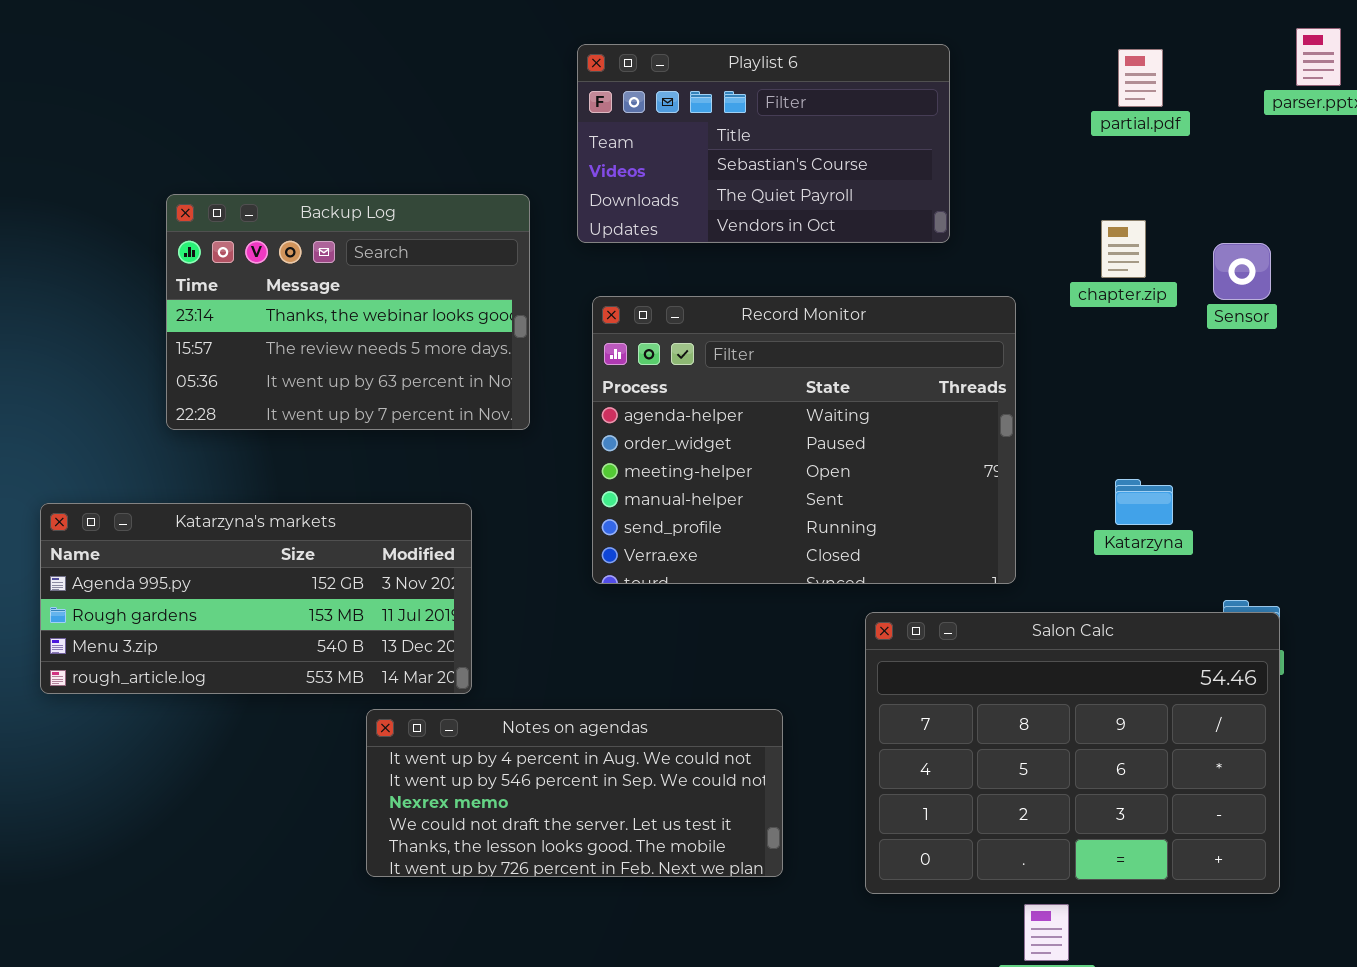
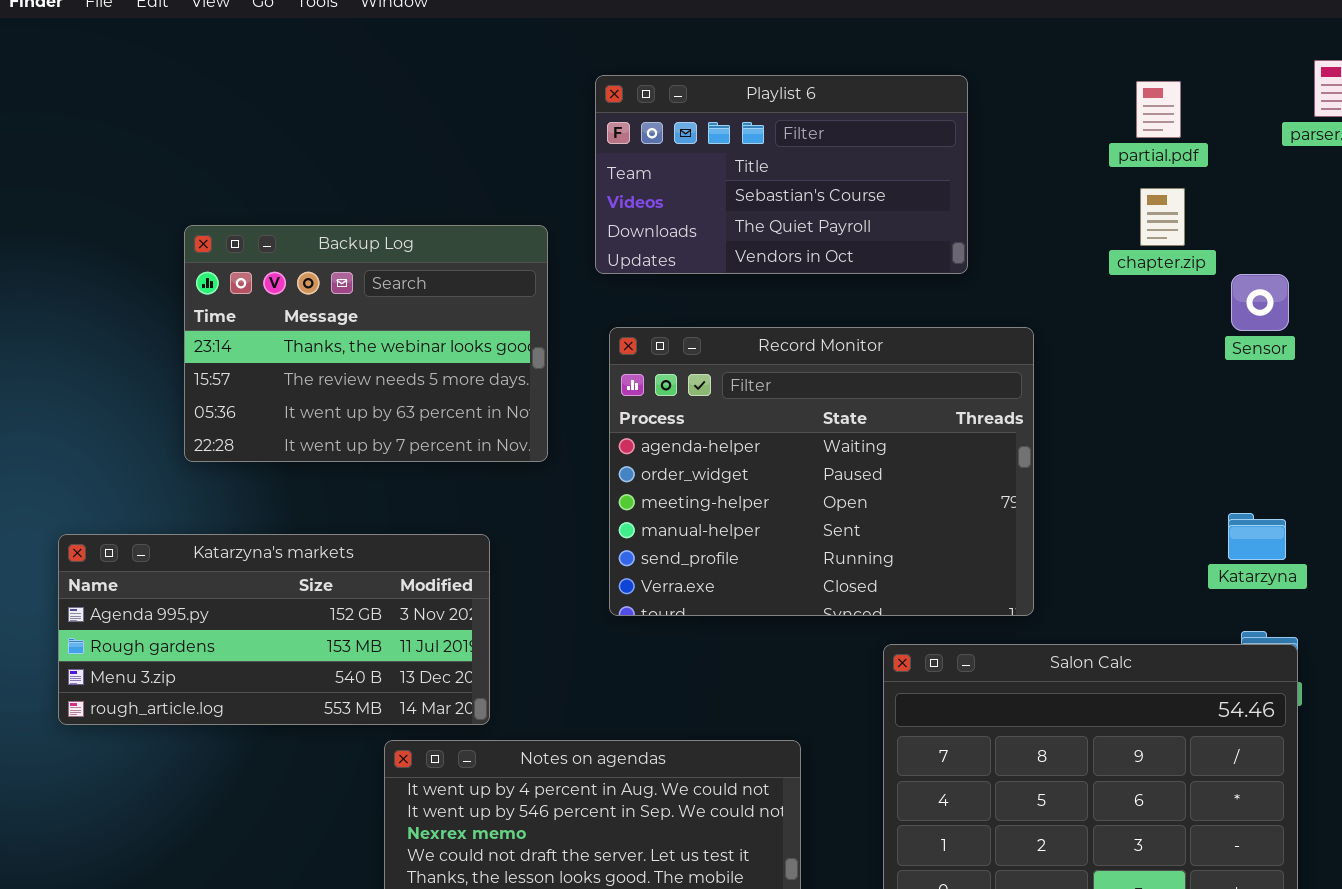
chapter.zip: [1101,220,1146,278] -> [1140,188,1185,246], moved
Katarzyna: [1115,479,1173,525] -> [1228,513,1286,560], moved

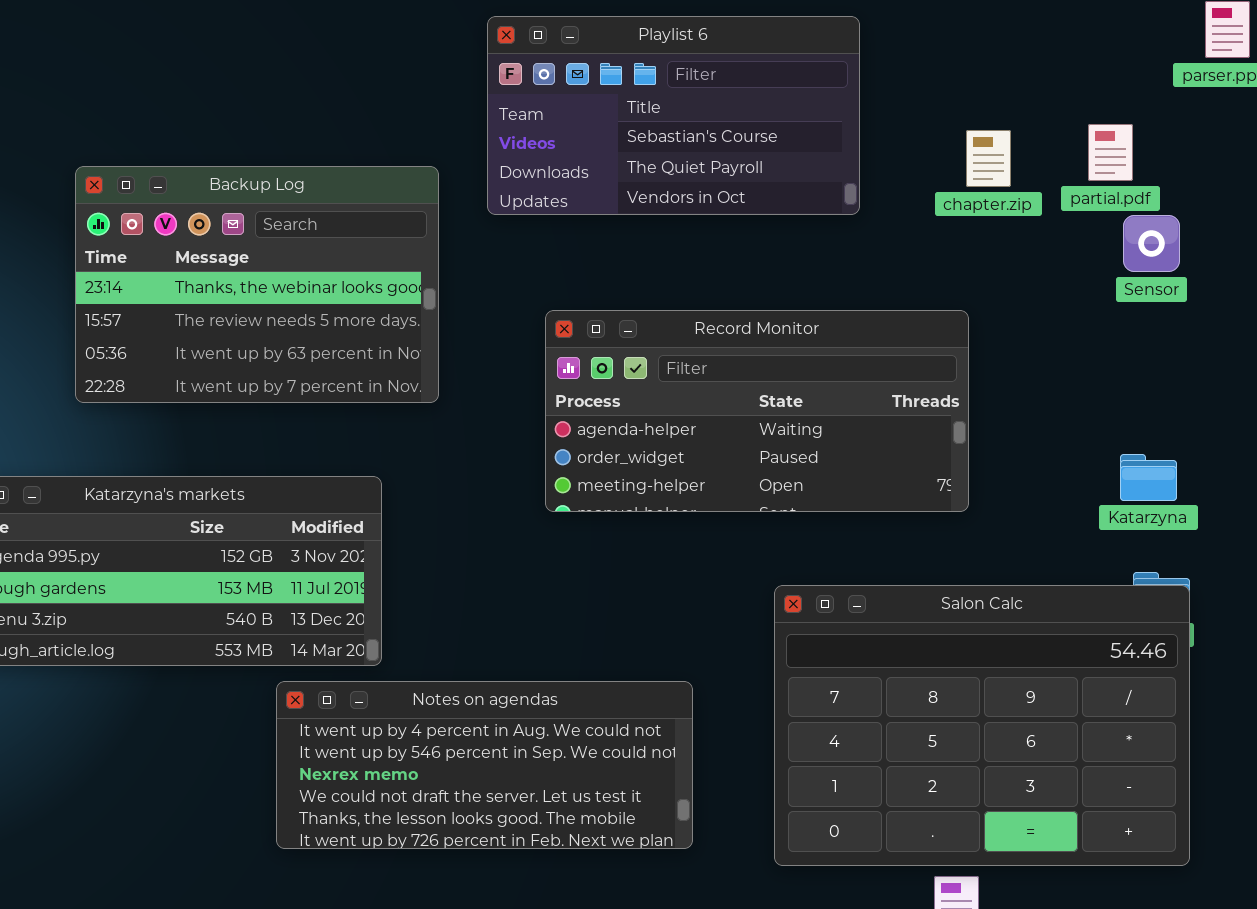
partial.pdf: [1136,81,1181,138] -> [1088,124,1133,181], moved
chapter.zip: [1140,188,1185,246] -> [966,130,1011,187], moved
Record Monitor: [609,327,1034,616] -> [545,310,969,512], moved, resized

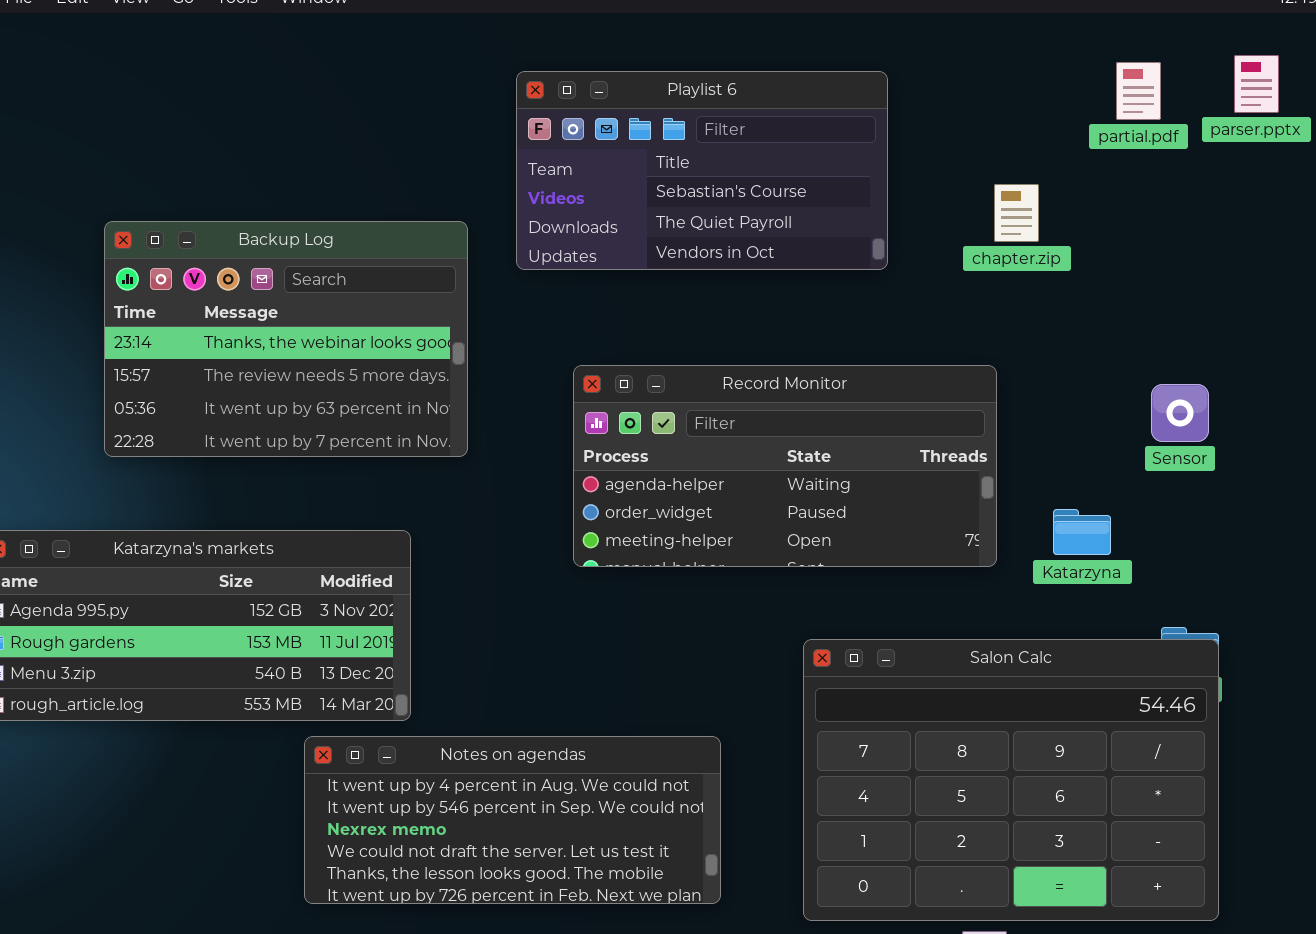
partial.pdf: [1088,124,1133,181] -> [1116,62,1161,120], moved
Sensor: [1123,215,1180,272] -> [1151,384,1209,442], moved
Katarzyna: [1120,454,1177,501] -> [1053,509,1111,555], moved

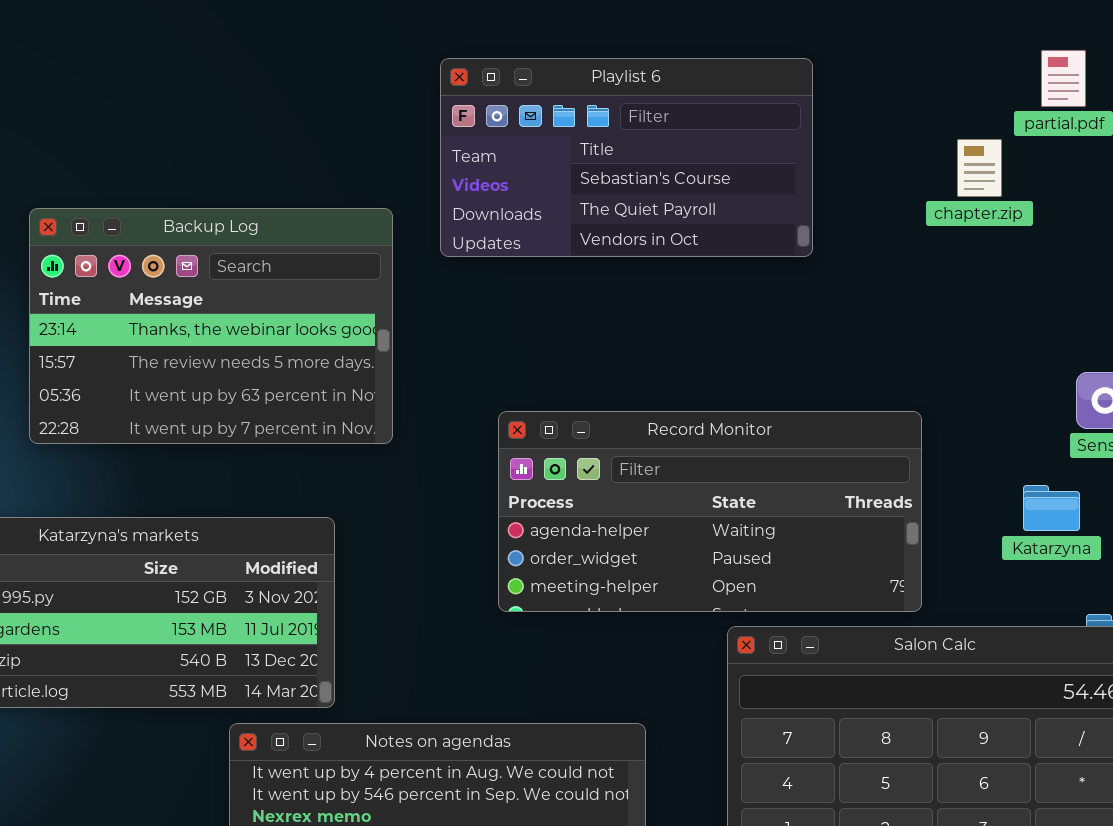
chapter.zip: [994,184,1039,242] -> [957,139,1002,197], moved
Record Monitor: [573,365,997,567] -> [498,411,922,612], moved
Katarzyna: [1053,509,1111,555] -> [1023,485,1080,531], moved

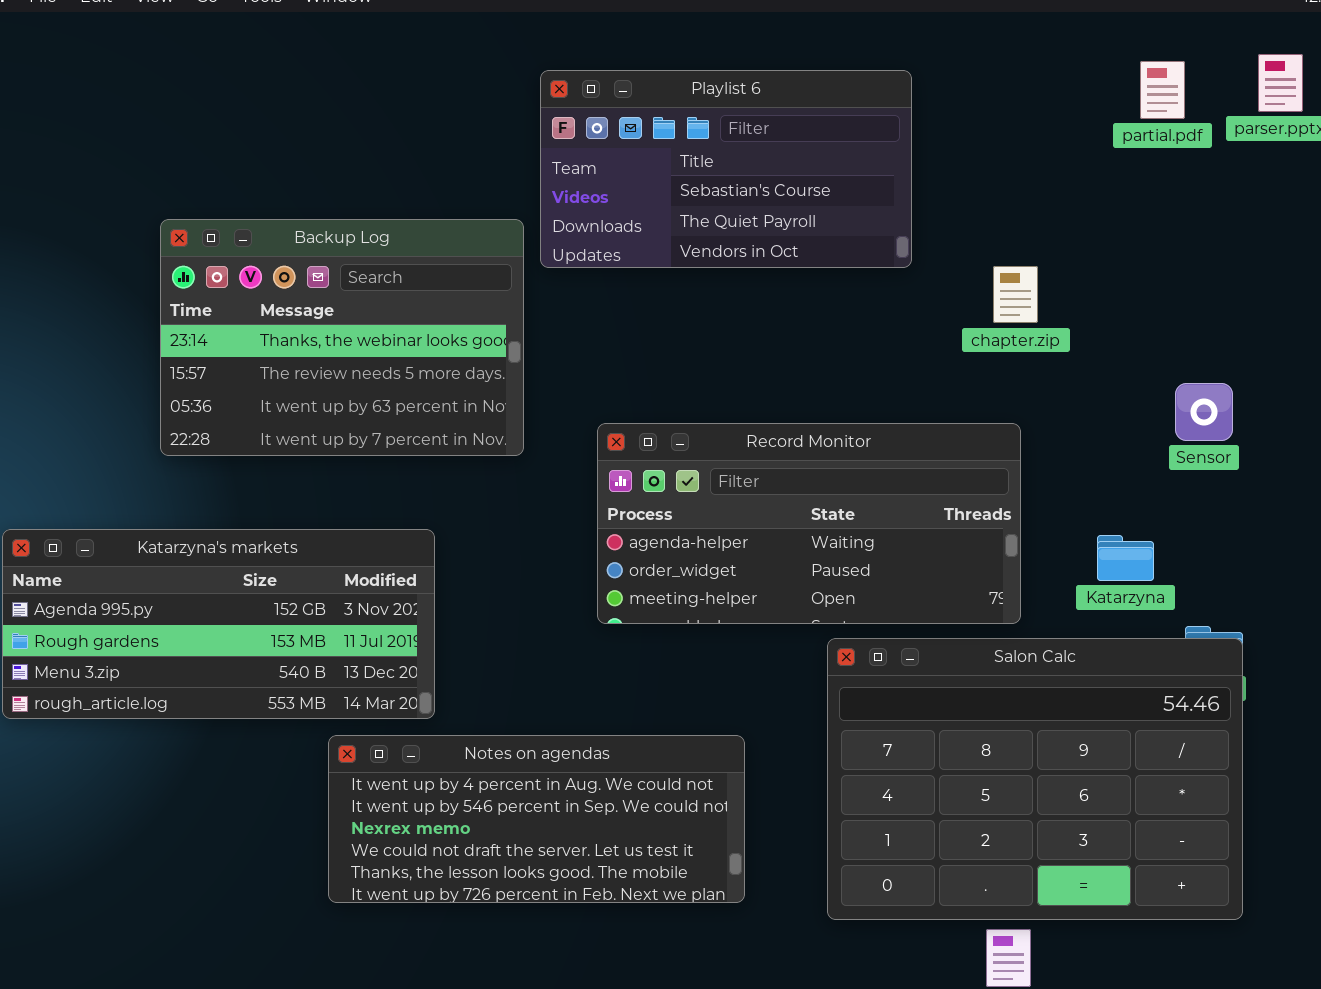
chapter.zip: [957,139,1002,197] -> [993,266,1038,323], moved
Backup Log: [29,208,393,444] -> [160,219,524,456], moved
Katarzyna: [1023,485,1080,531] -> [1097,535,1154,581], moved

